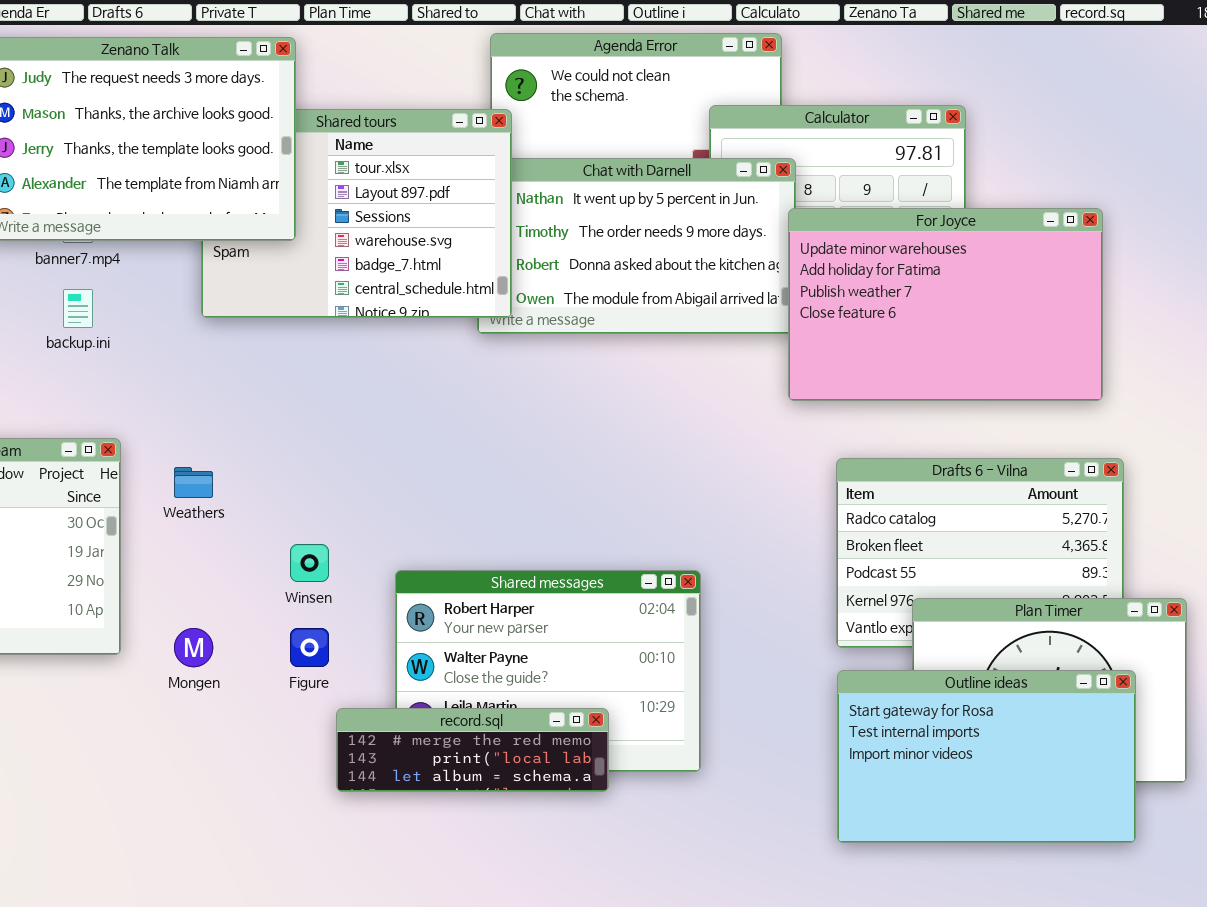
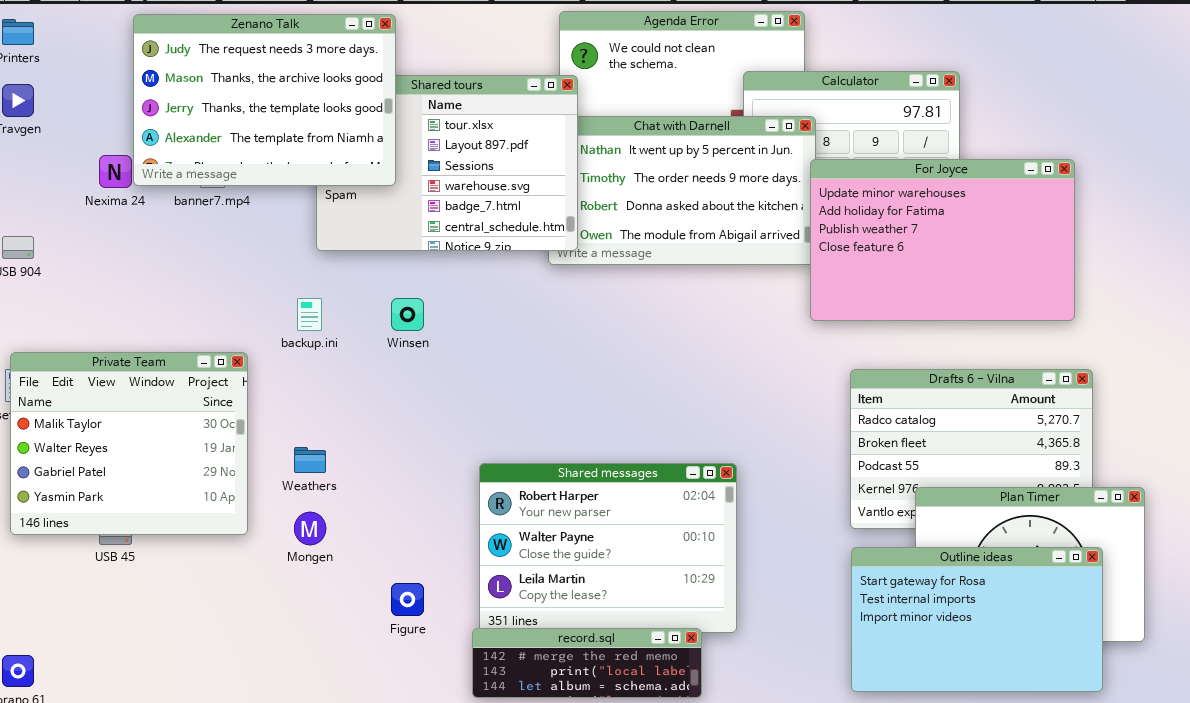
backup.ini: [63,289,93,328] -> [297,298,322,331], moved
Weathers: [174,467,213,498] -> [294,447,326,473], moved
Winsen: [290,544,329,582] -> [391,298,424,331], moved
Figure: [290,628,329,667] -> [391,583,424,616], moved
record.sql: [336,708,609,792] -> [472,628,702,698], moved

